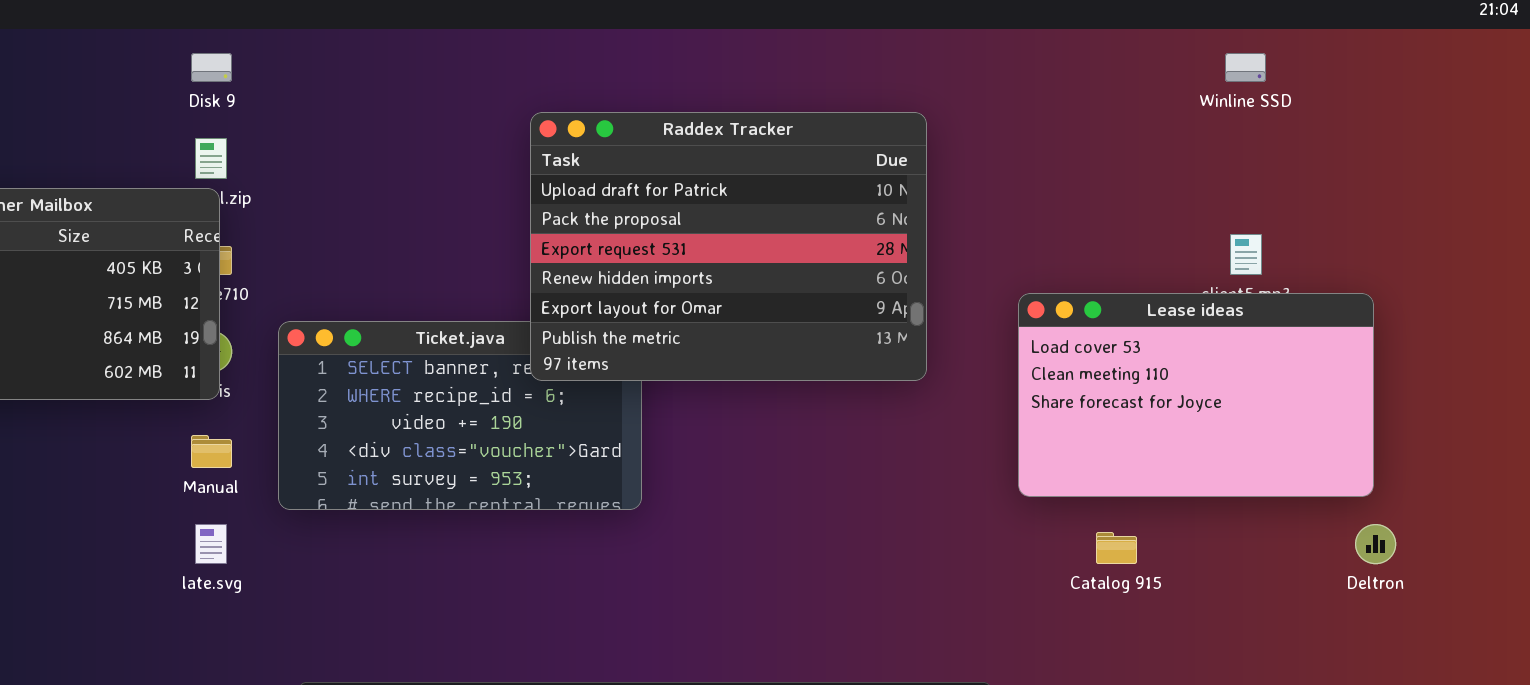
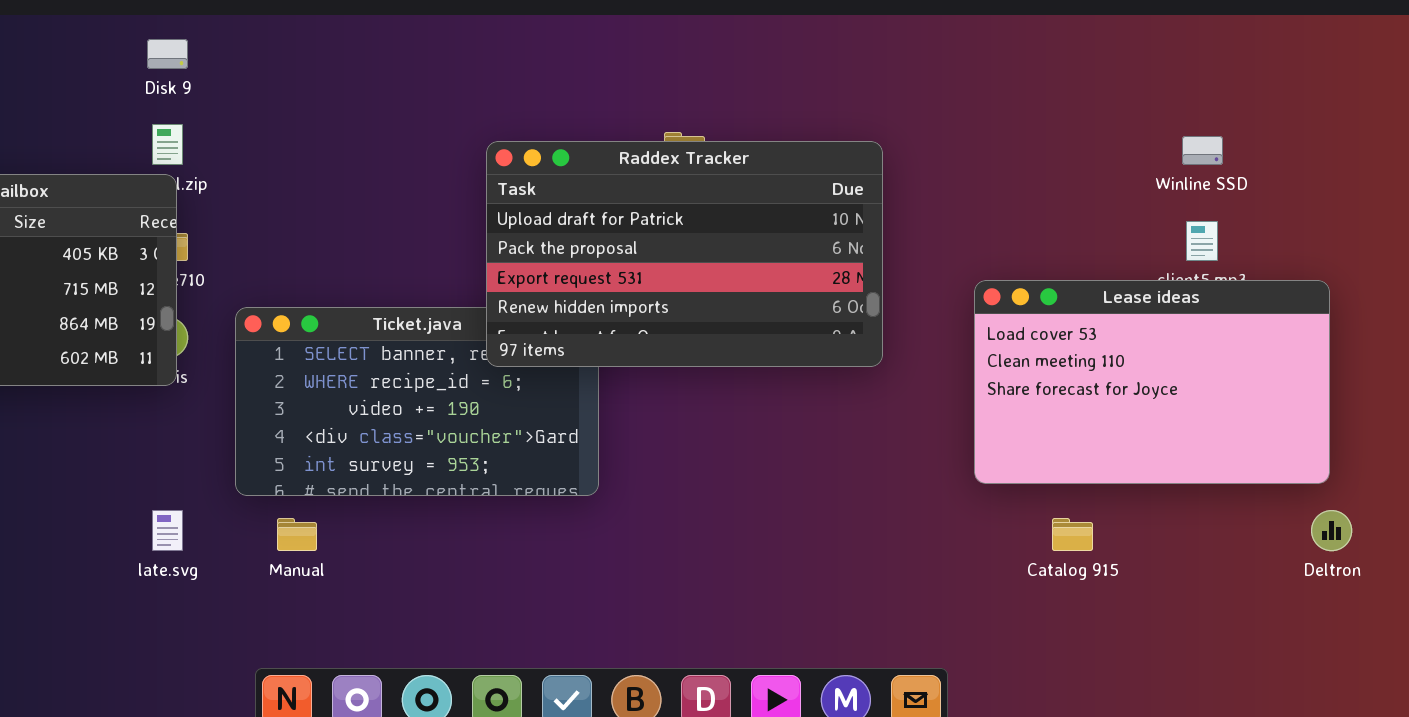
Winline SSD: [1225,53,1266,82] -> [1182,136,1223,165], moved
Raddex Tracker: [530,112,927,381] -> [486,141,883,367], resized
Manual: [191,435,232,468] -> [277,518,317,551], moved

